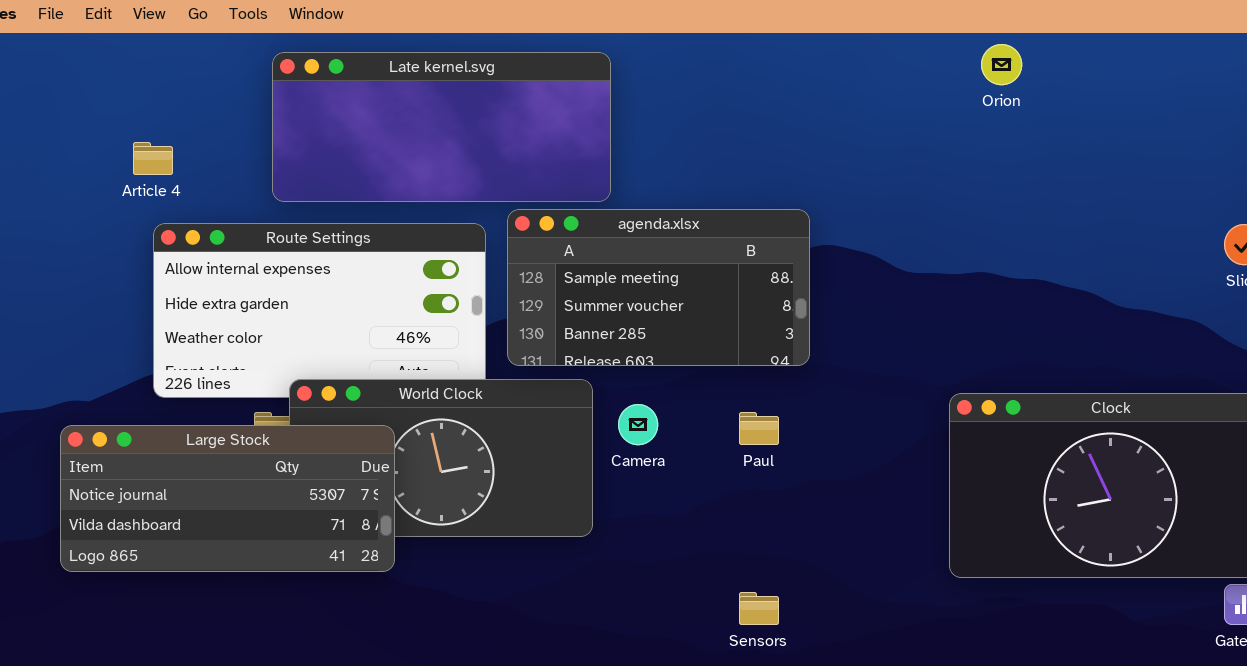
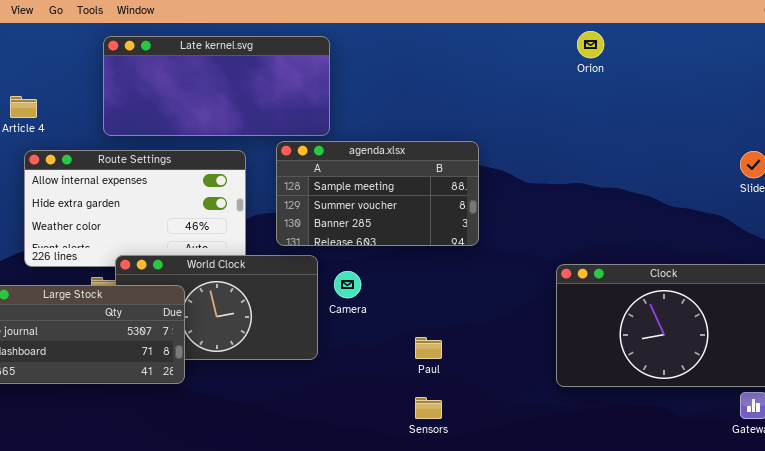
agenda.xlsx: [507,209,810,366] -> [276,141,479,246], moved
Paul: [739,412,779,445] -> [415,337,442,359], moved

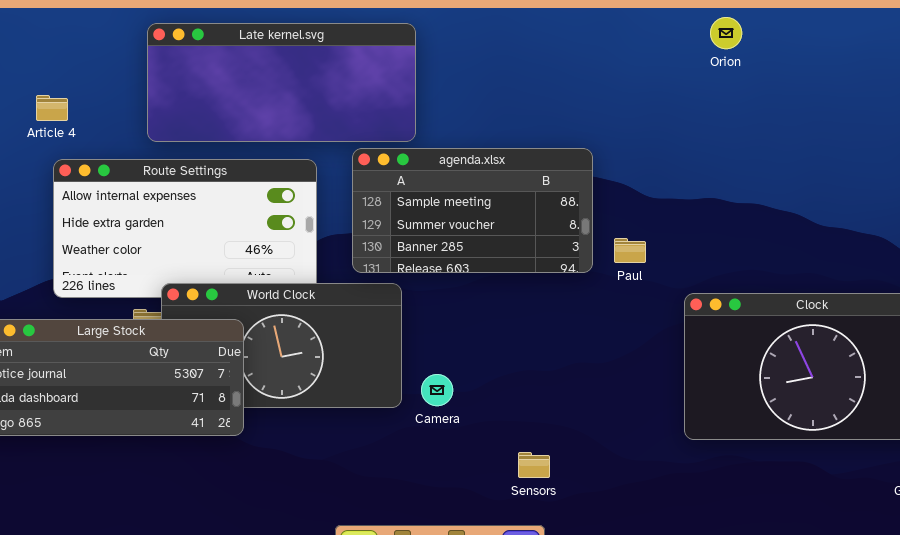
Camera: [334,271,361,298] -> [421,374,453,406], moved
Paul: [415,337,442,359] -> [614,238,646,263], moved

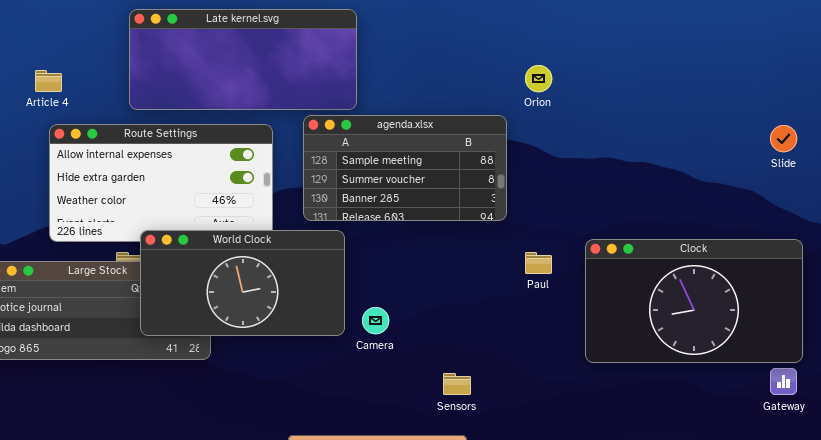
Orion: [710,17,742,49] -> [525,65,552,92], moved
Paul: [614,238,646,263] -> [525,252,552,274], moved
World Clock: [161,283,402,408] -> [140,230,345,336], raised

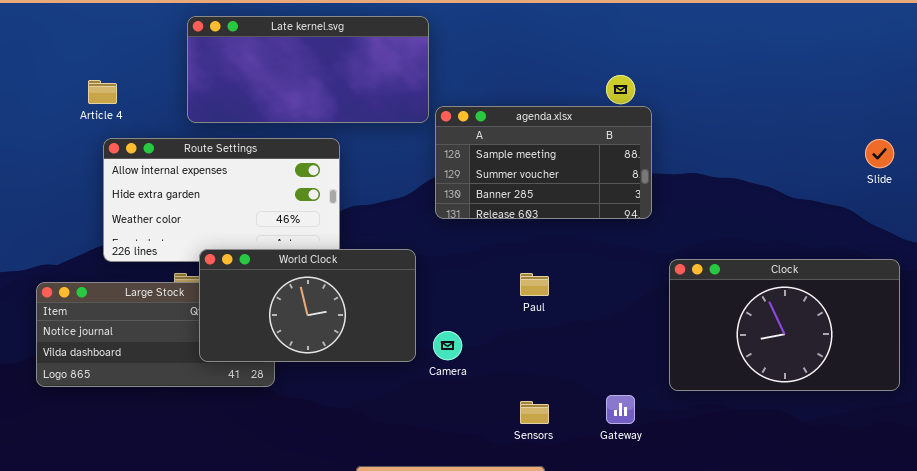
agenda.xlsx: [303,115,507,221] -> [435,106,652,219], moved
Paul: [525,252,552,274] -> [520,273,549,296], moved
Gateway: [770,368,797,395] -> [606,395,635,424], moved

